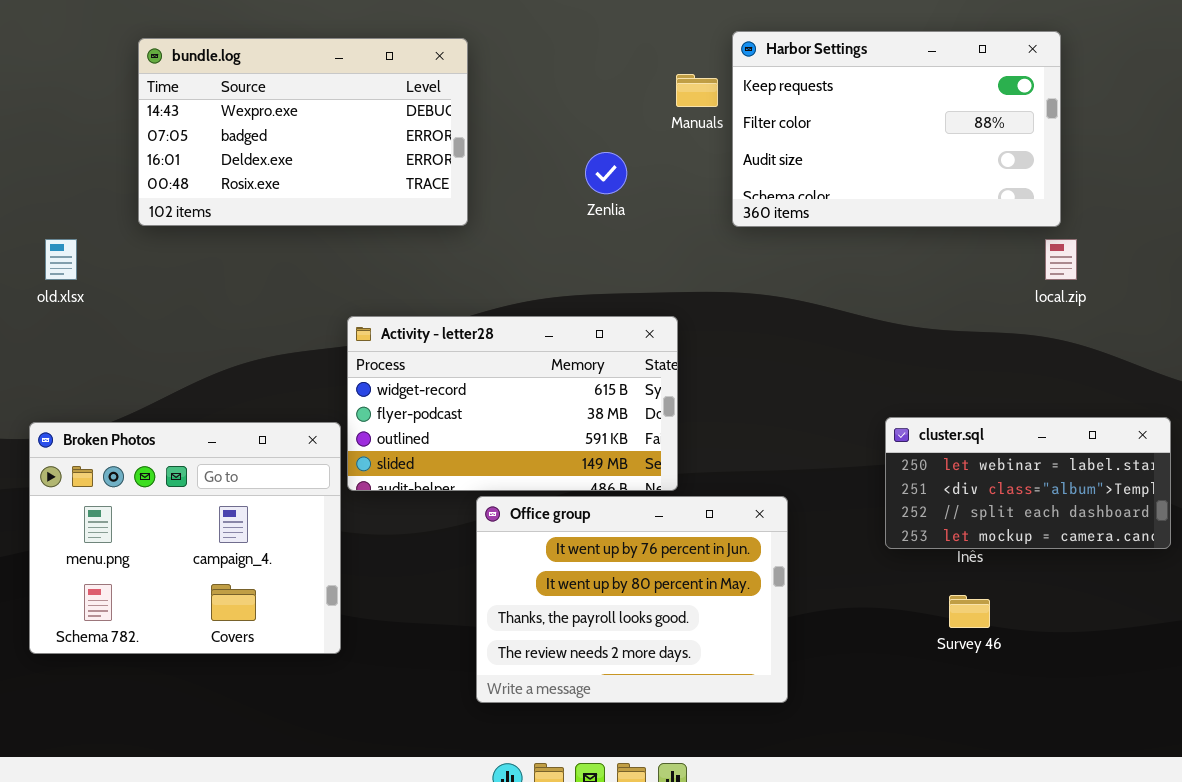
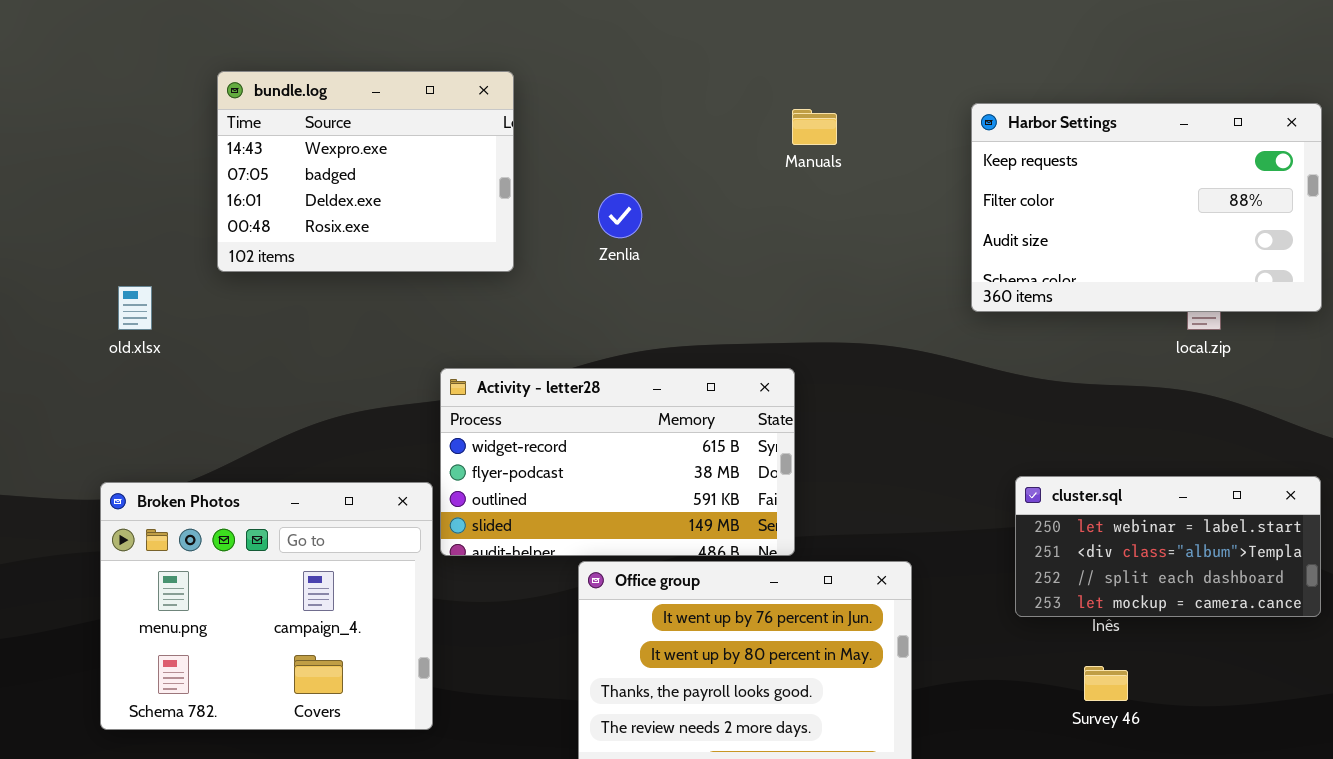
Harbor Settings: [732,31,1061,227] -> [971,103,1322,312], moved
bundle.log: [138,38,468,226] -> [217,71,514,272], resized
Zenlia: [585,152,627,194] -> [598,193,642,238], moved

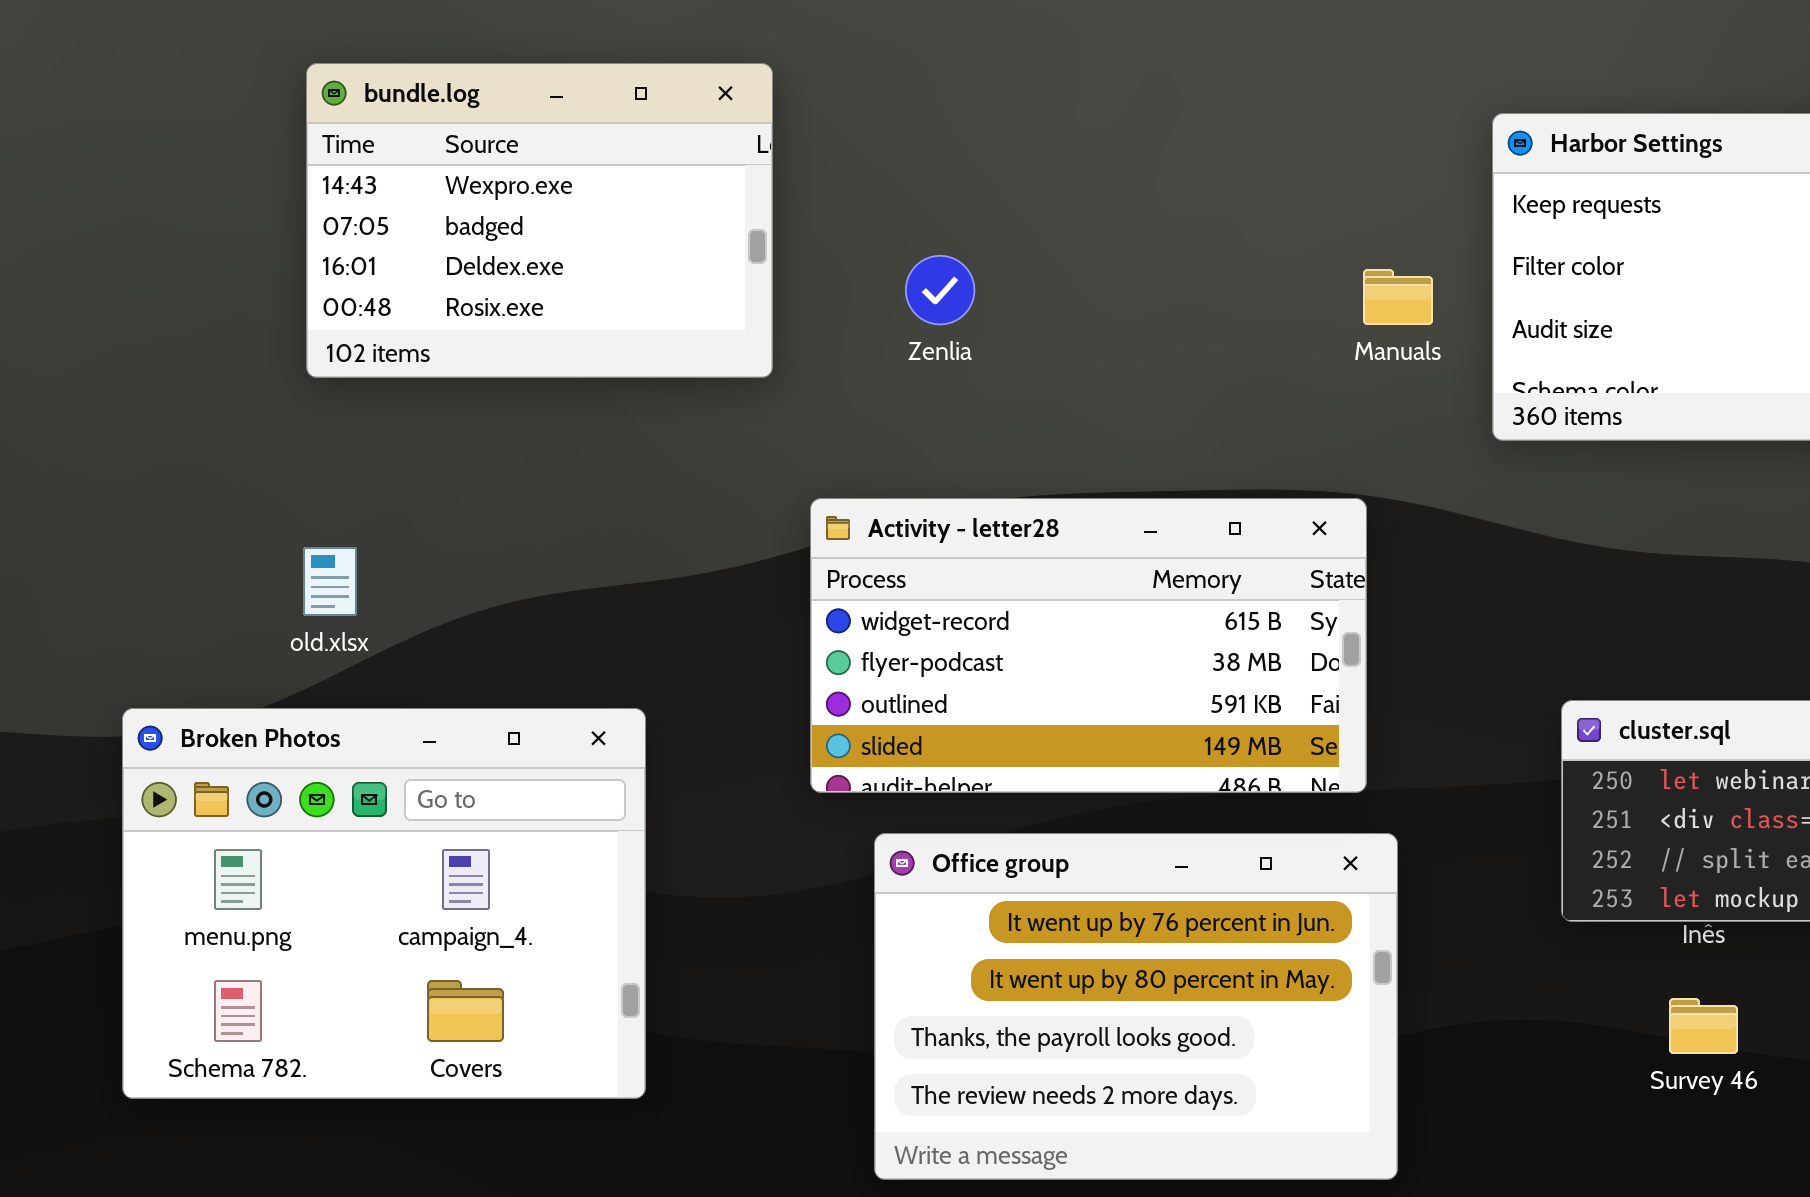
Manuals: [792,109,837,145] -> [1363,269,1433,325], moved
old.xlsx: [118,286,152,330] -> [303,547,357,616], moved
Activity - letter28: [440,368,795,556] -> [810,498,1367,793], moved

